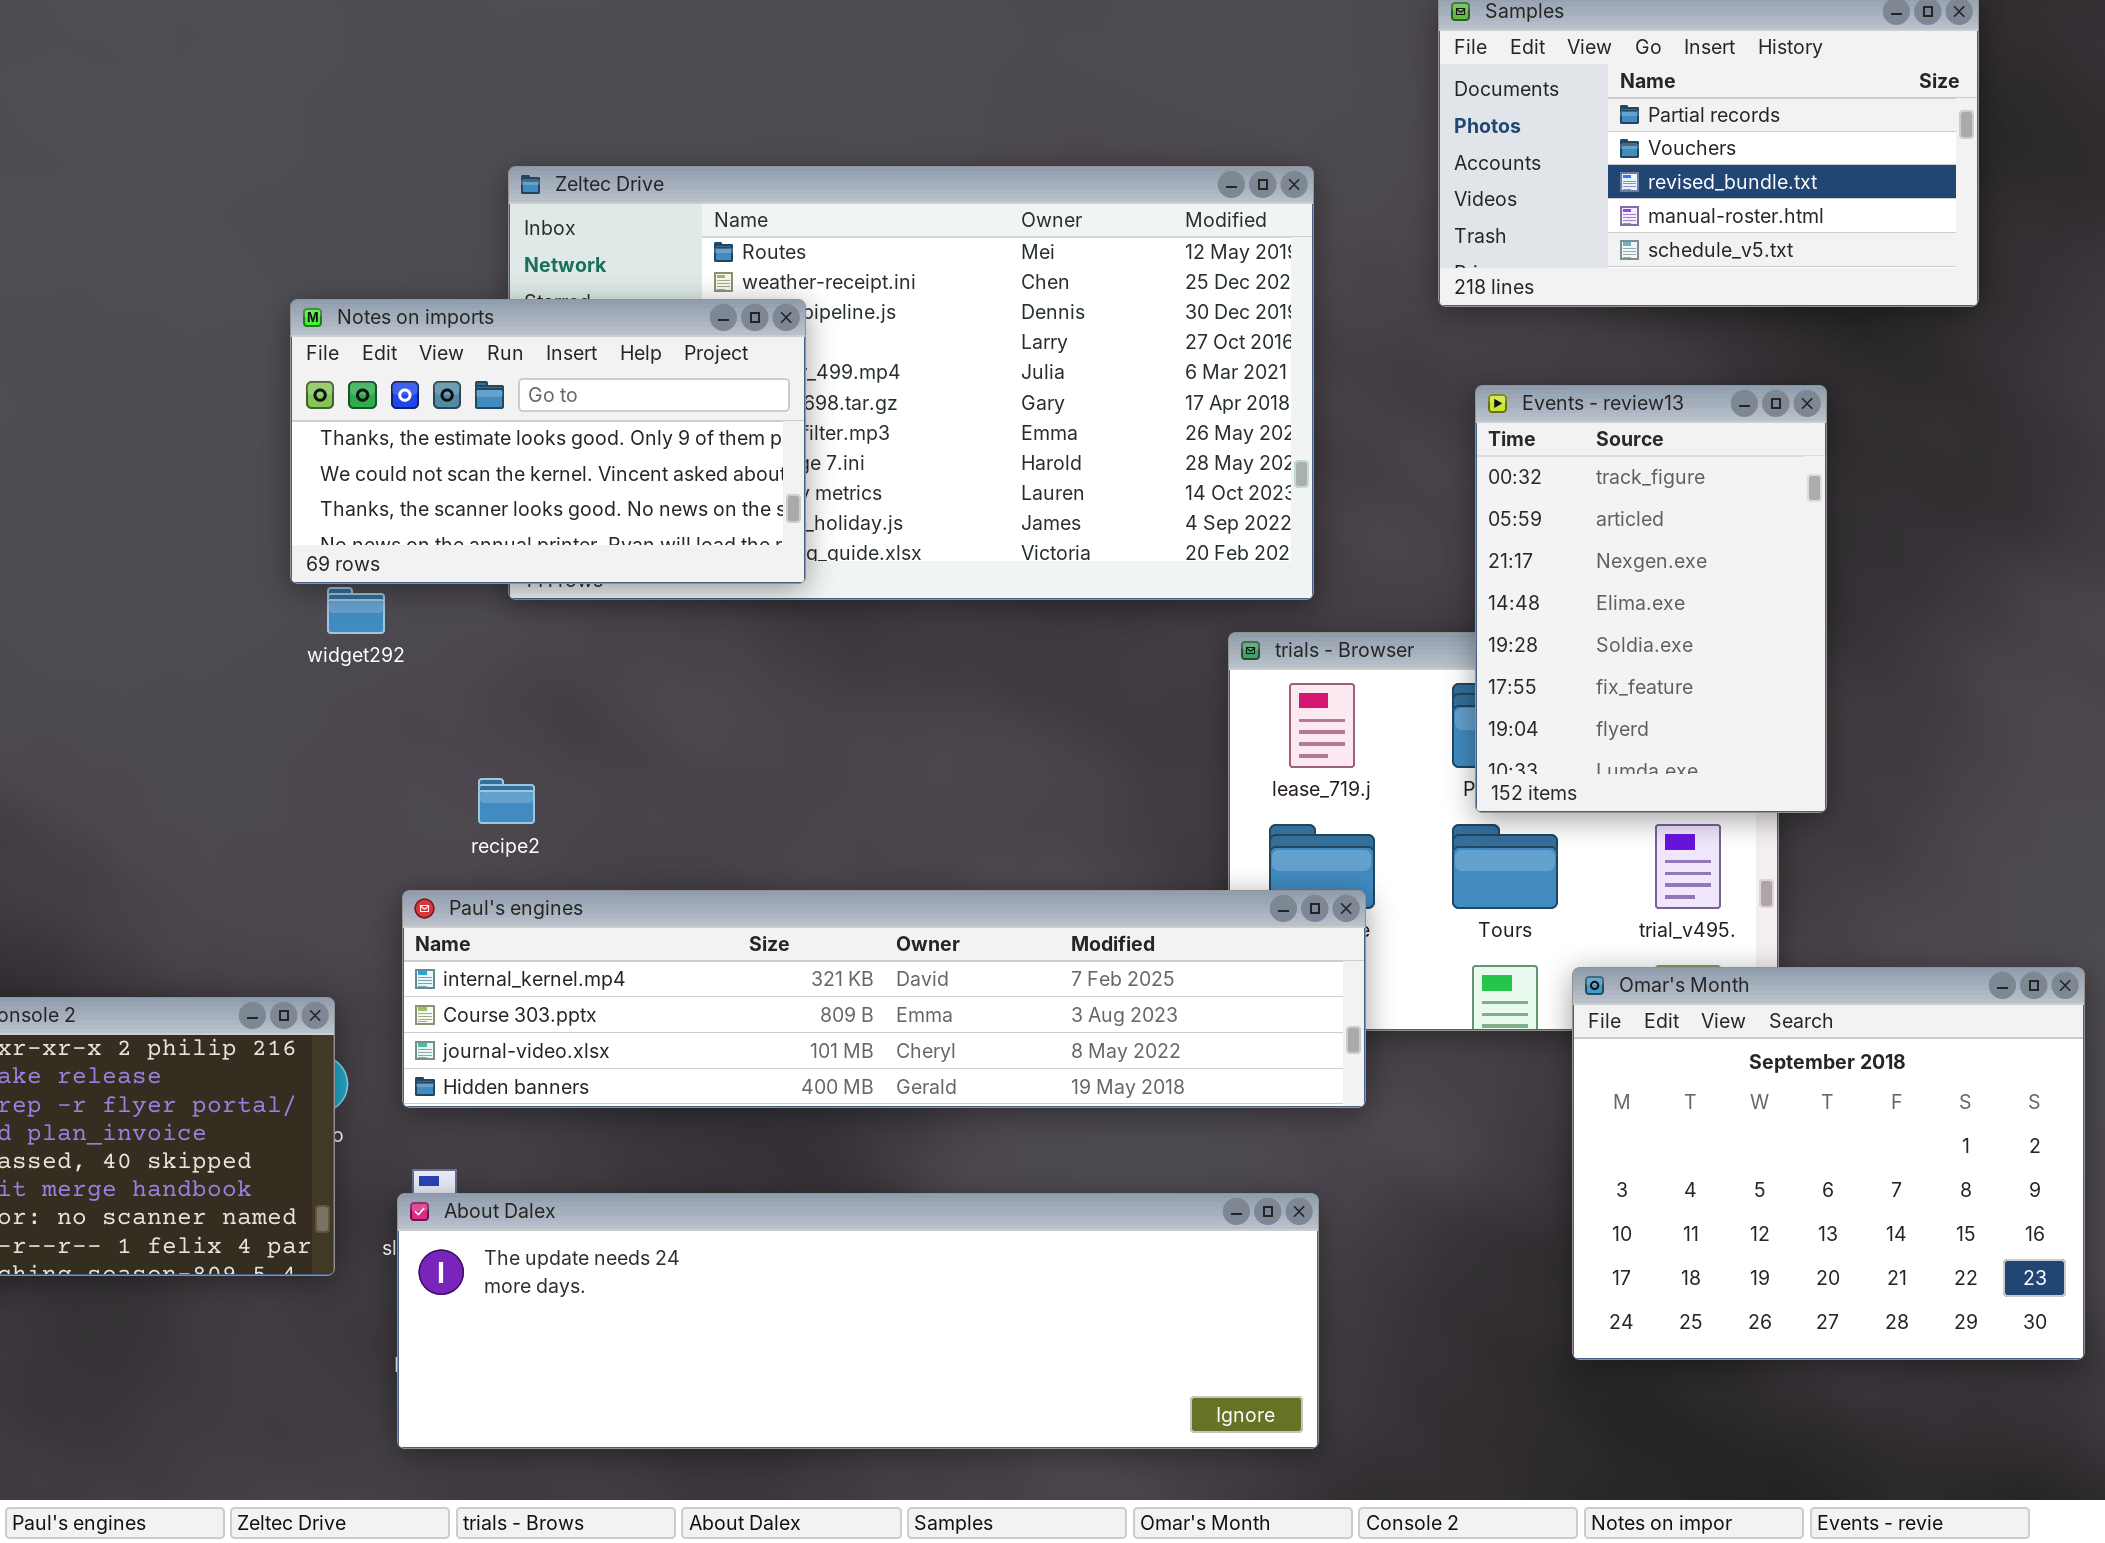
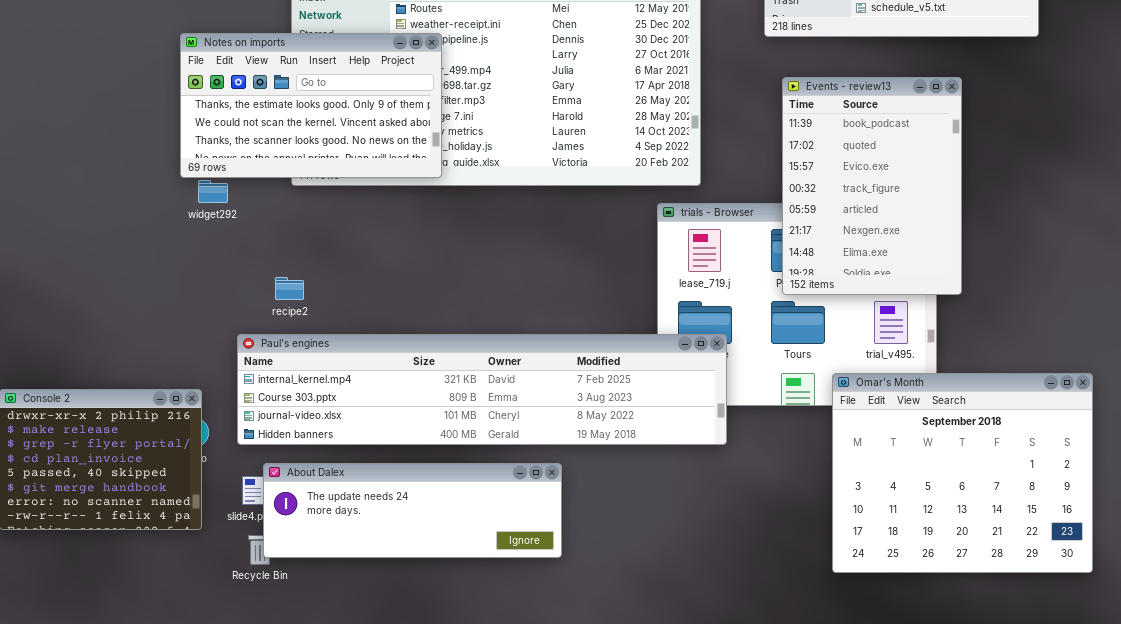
Events - review13: [1475,385,1827,813] -> [782,77,962,295], scrolled up 3 rows
About Dalex: [397,1193,1319,1449] -> [263,463,562,558], moved, resized

